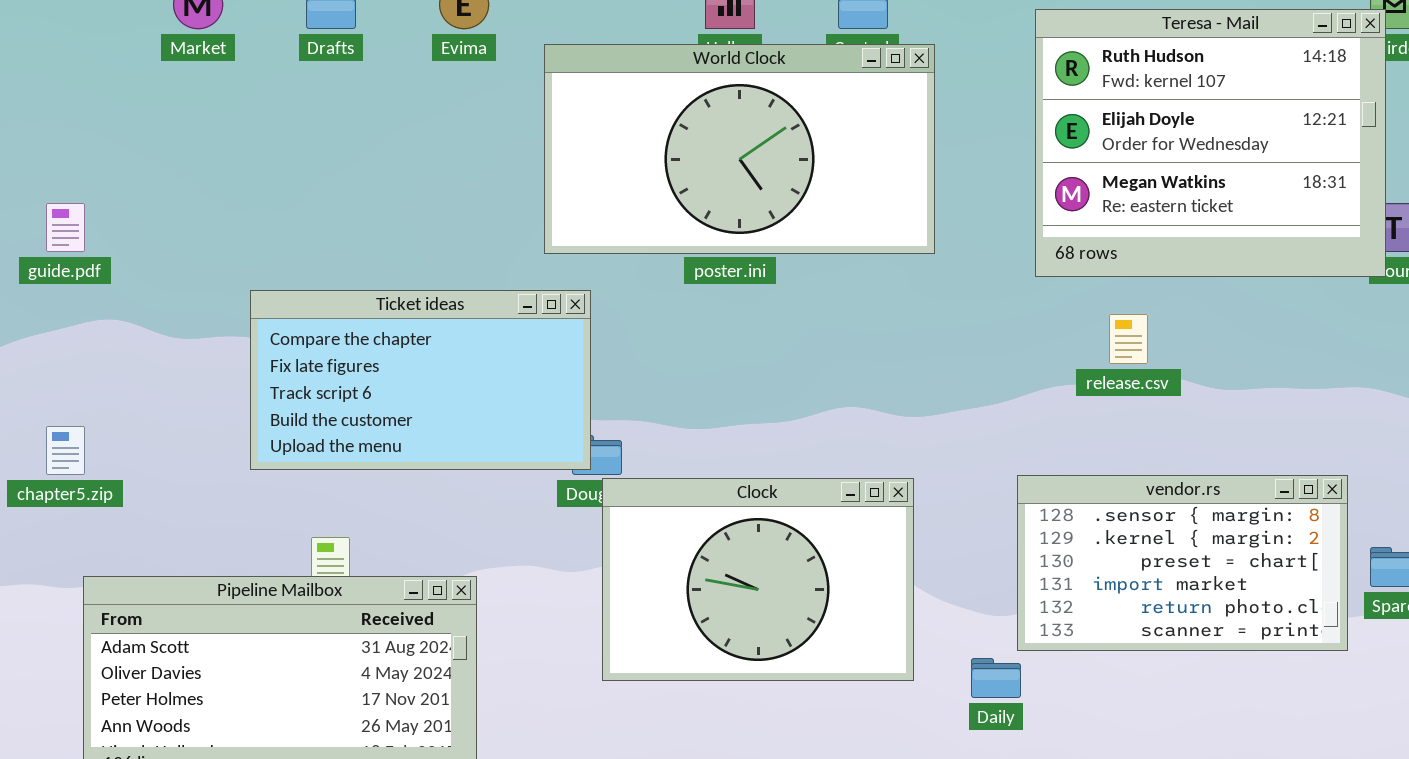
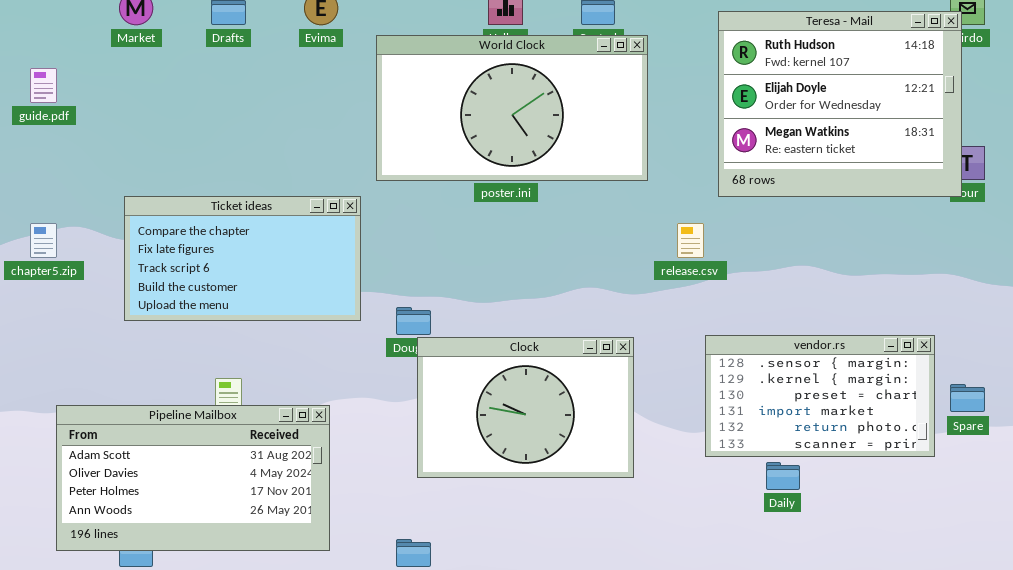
guide.pdf: [46,203,85,252] -> [30,68,57,103], moved
Ticket ideas: [250,290,591,470] -> [124,196,361,321], moved
release.csv: [1109,314,1148,364] -> [677,223,704,258], moved
chapter5.zip: [46,426,85,475] -> [30,223,57,258], moved
Daily: [971,658,1021,698] -> [766,462,800,490], moved

